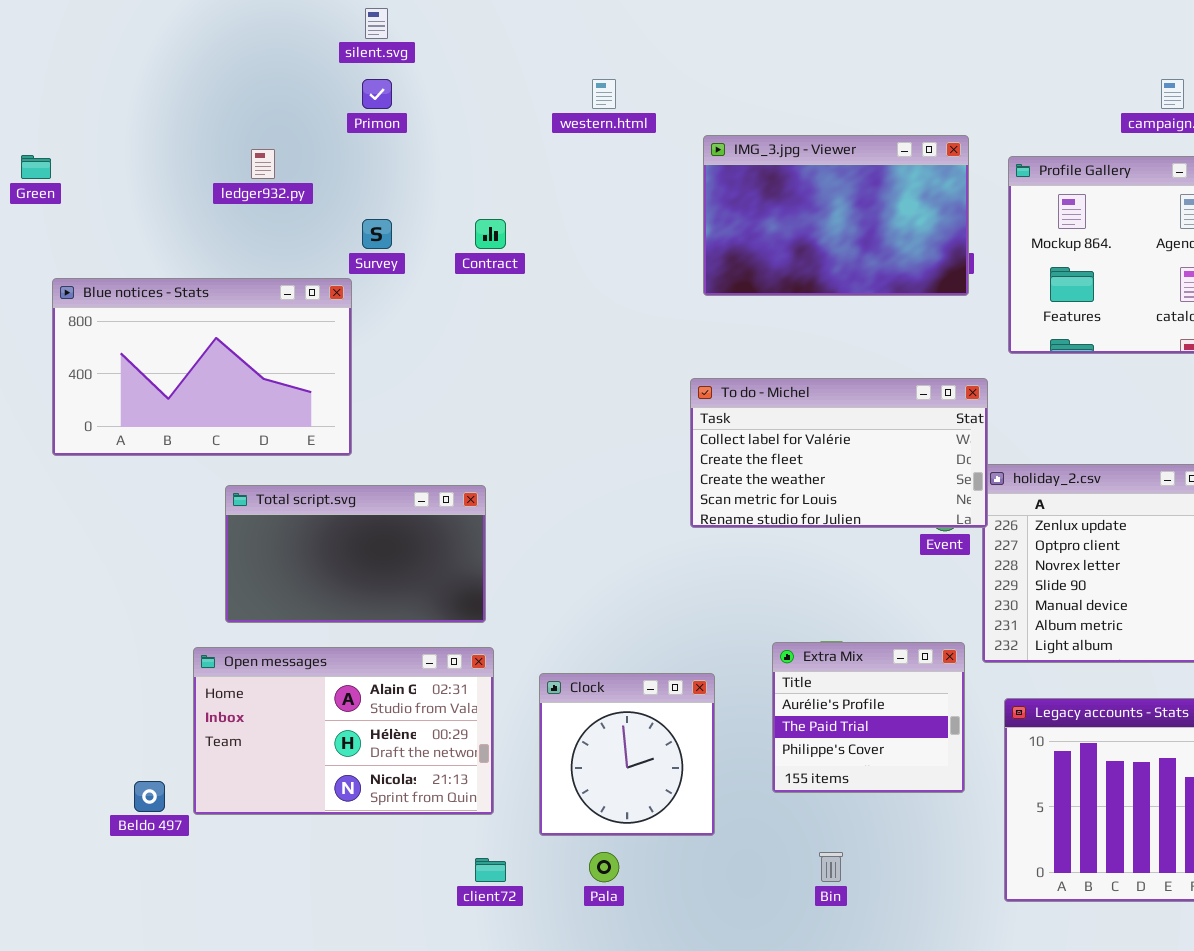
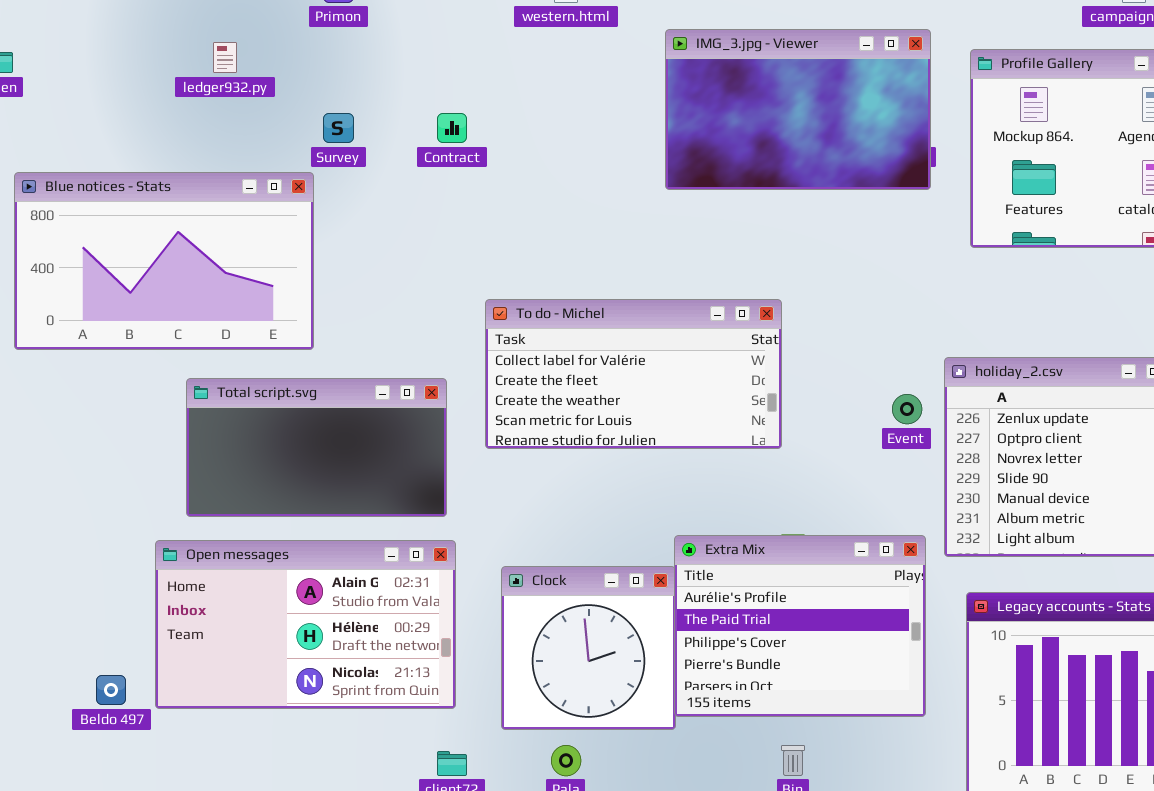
To do - Michel: [690,378,988,528] -> [485,299,782,449], moved
Extra Mix: [772,642,965,793] -> [674,535,926,717], resized

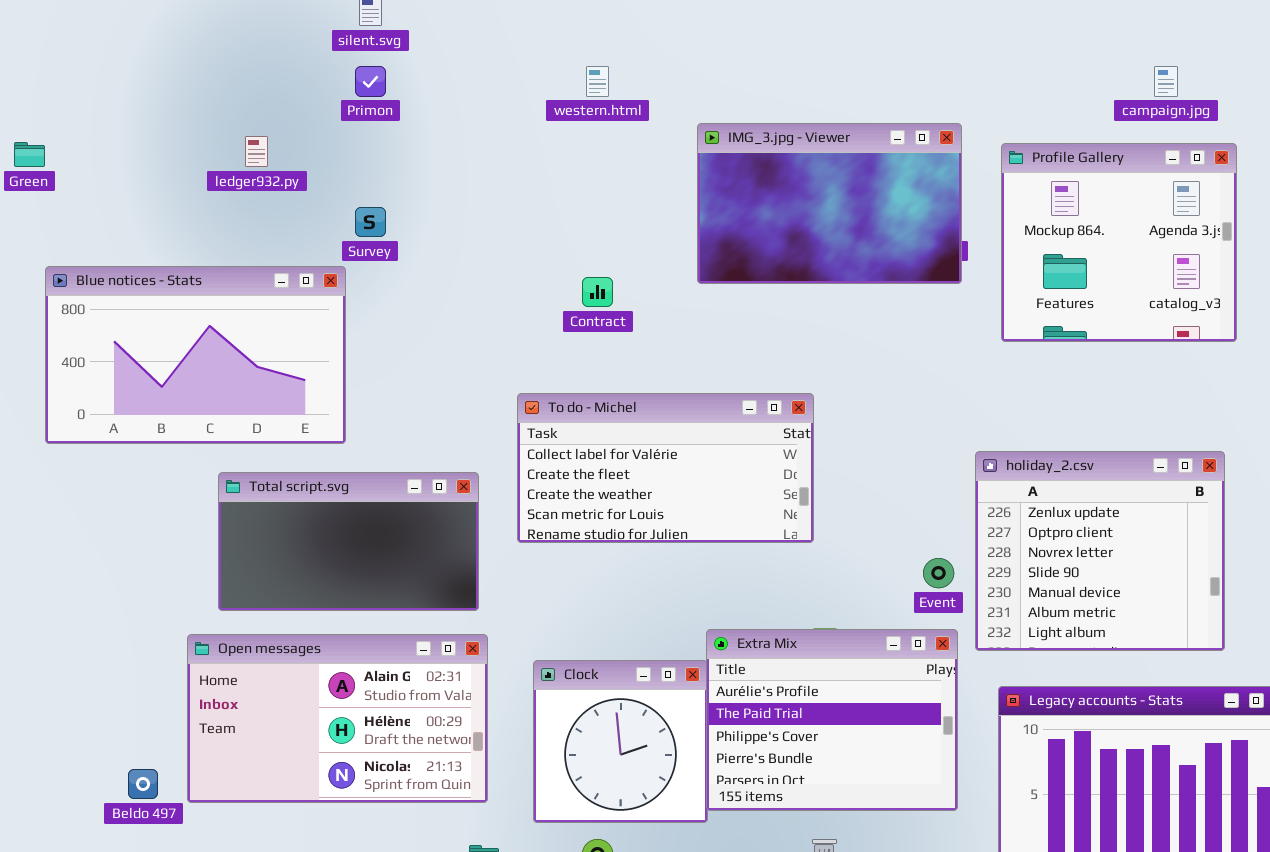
Contract: [437,113,467,143] -> [582,277,613,307], moved
Event: [892,394,922,424] -> [923,558,954,588], moved

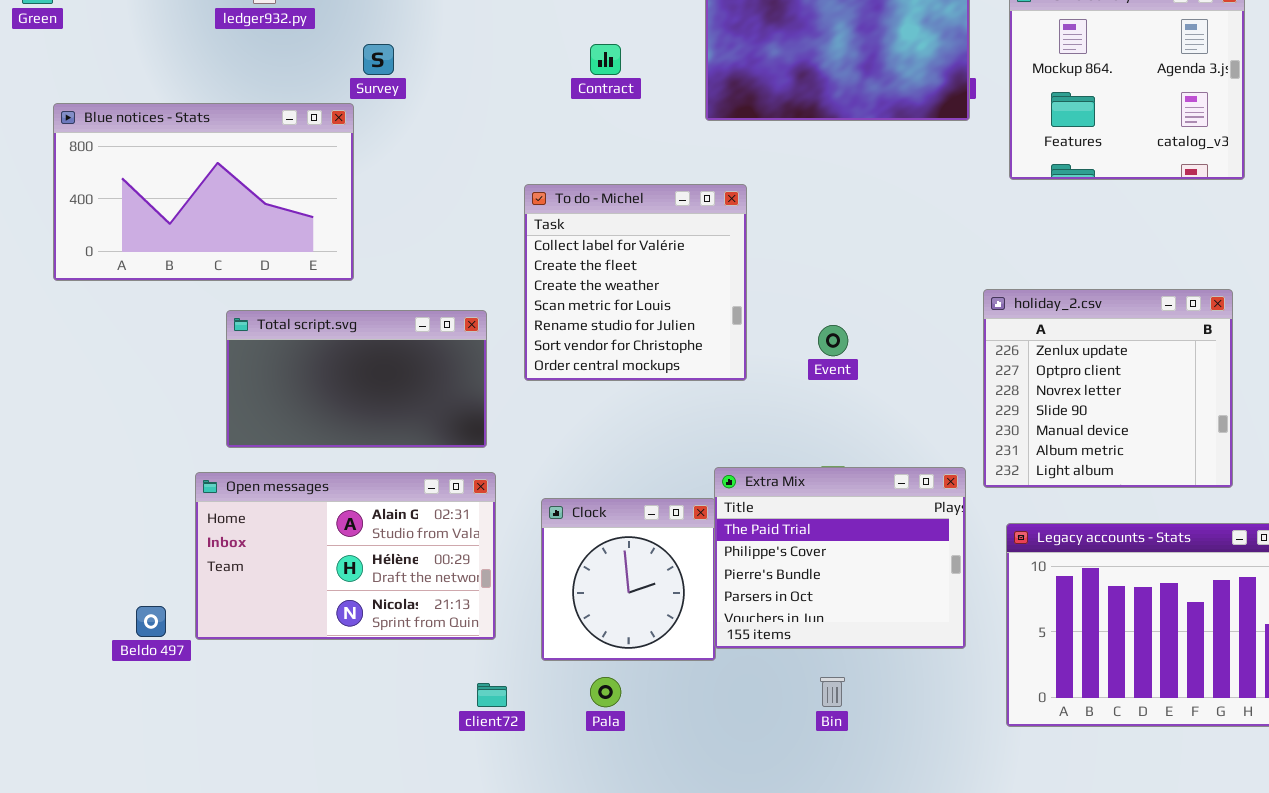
Contract: [582,277,613,307] -> [590,44,621,75], moved
To do - Michel: [517,393,814,543] -> [524,184,747,381], resized
Event: [923,558,954,588] -> [818,325,848,356], moved
Extra Mix: [706,629,958,811] -> [714,467,966,649], scrolled down 1 row

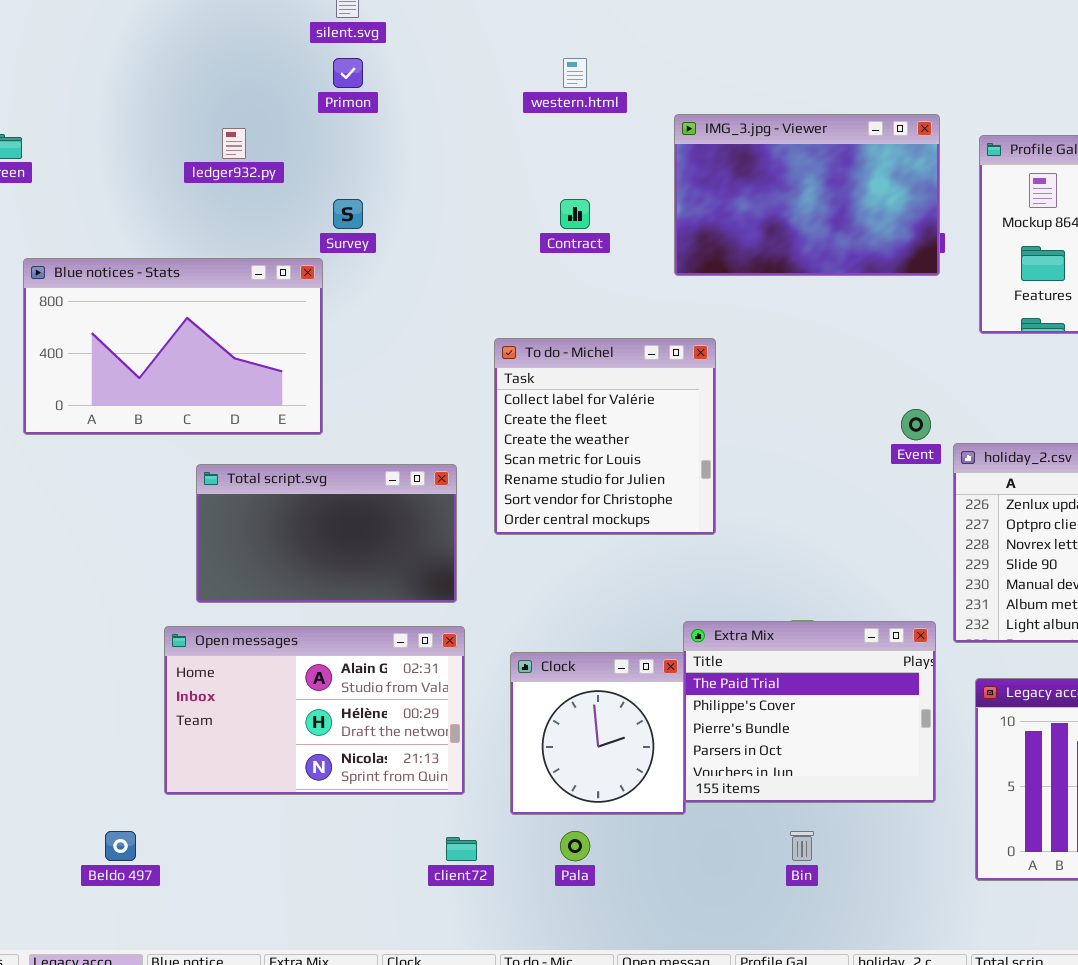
Event: [818,325,848,356] -> [901,409,931,440], moved
Beldo 497: [136,606,166,637] -> [105,831,136,861], moved

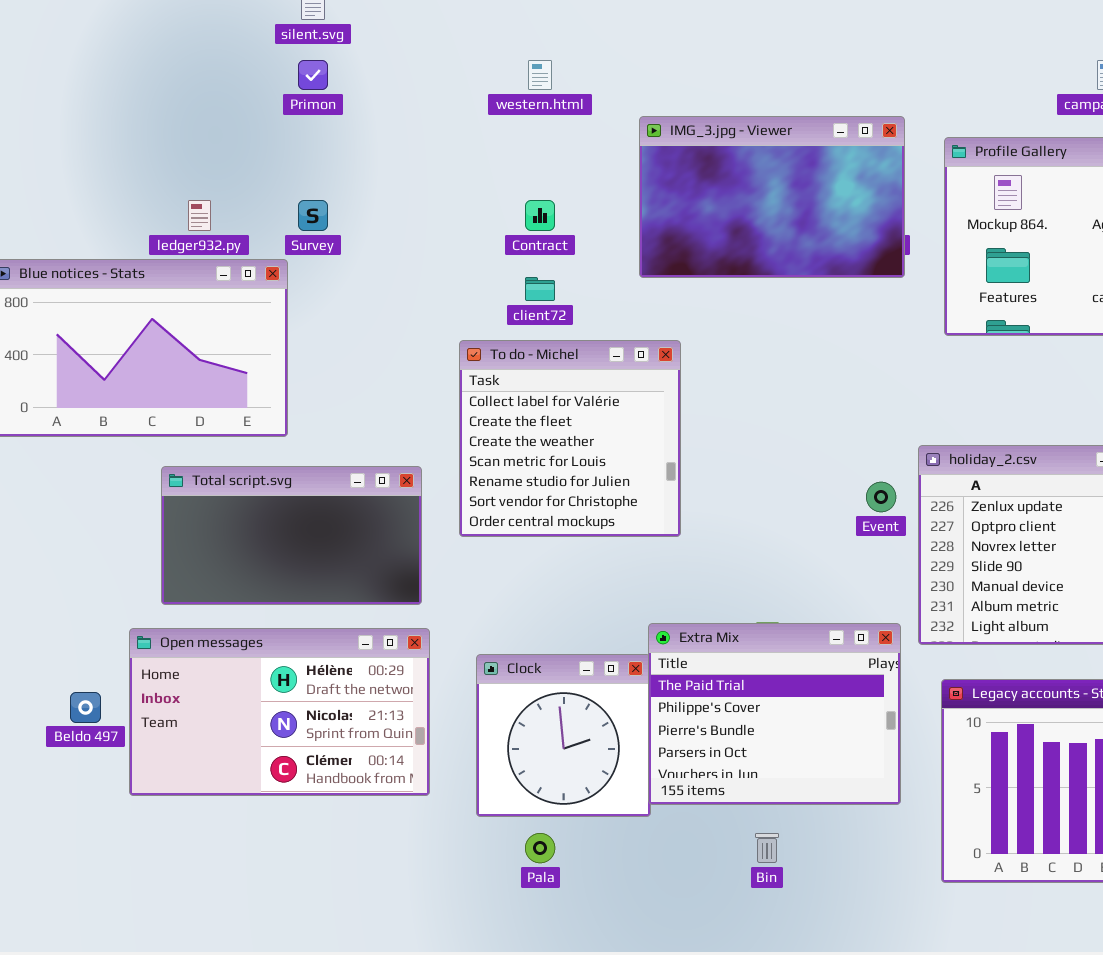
ledger932.py: [222,128,246,159] -> [188,200,211,231], moved
Event: [901,409,931,440] -> [866,482,896,512], moved
Open messages: [164,626,465,795] -> [129,628,430,796], scrolled down 1 row
Beldo 497: [105,831,136,861] -> [70,692,101,723], moved
client72: [446,837,477,861] -> [525,277,555,301], moved

